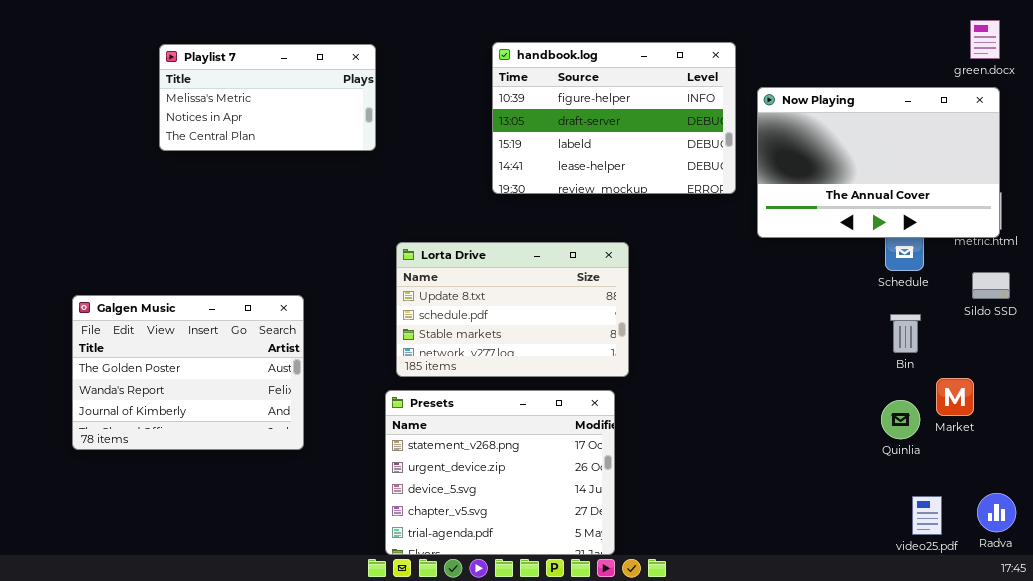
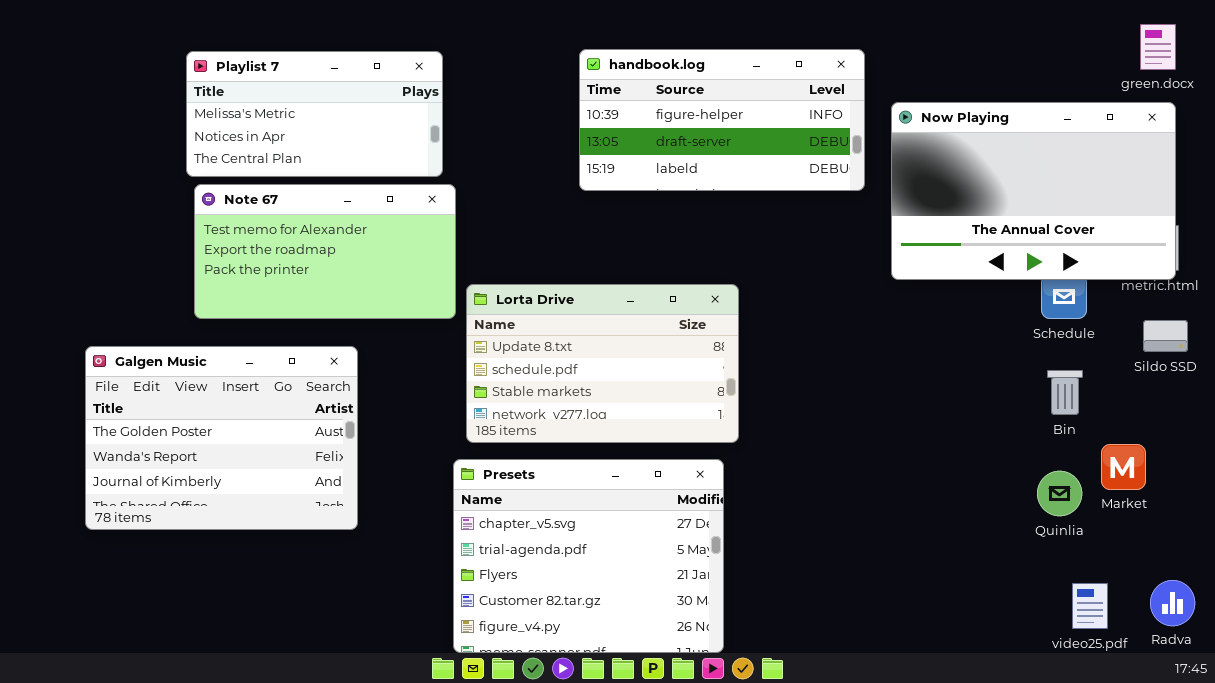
handbook.log: [492,42,736,194] -> [579,49,865,191], resized
Note 67: none -> [194,184,456,319], opened
Presets: [385,390,615,555] -> [453,459,724,653], scrolled down 3 rows

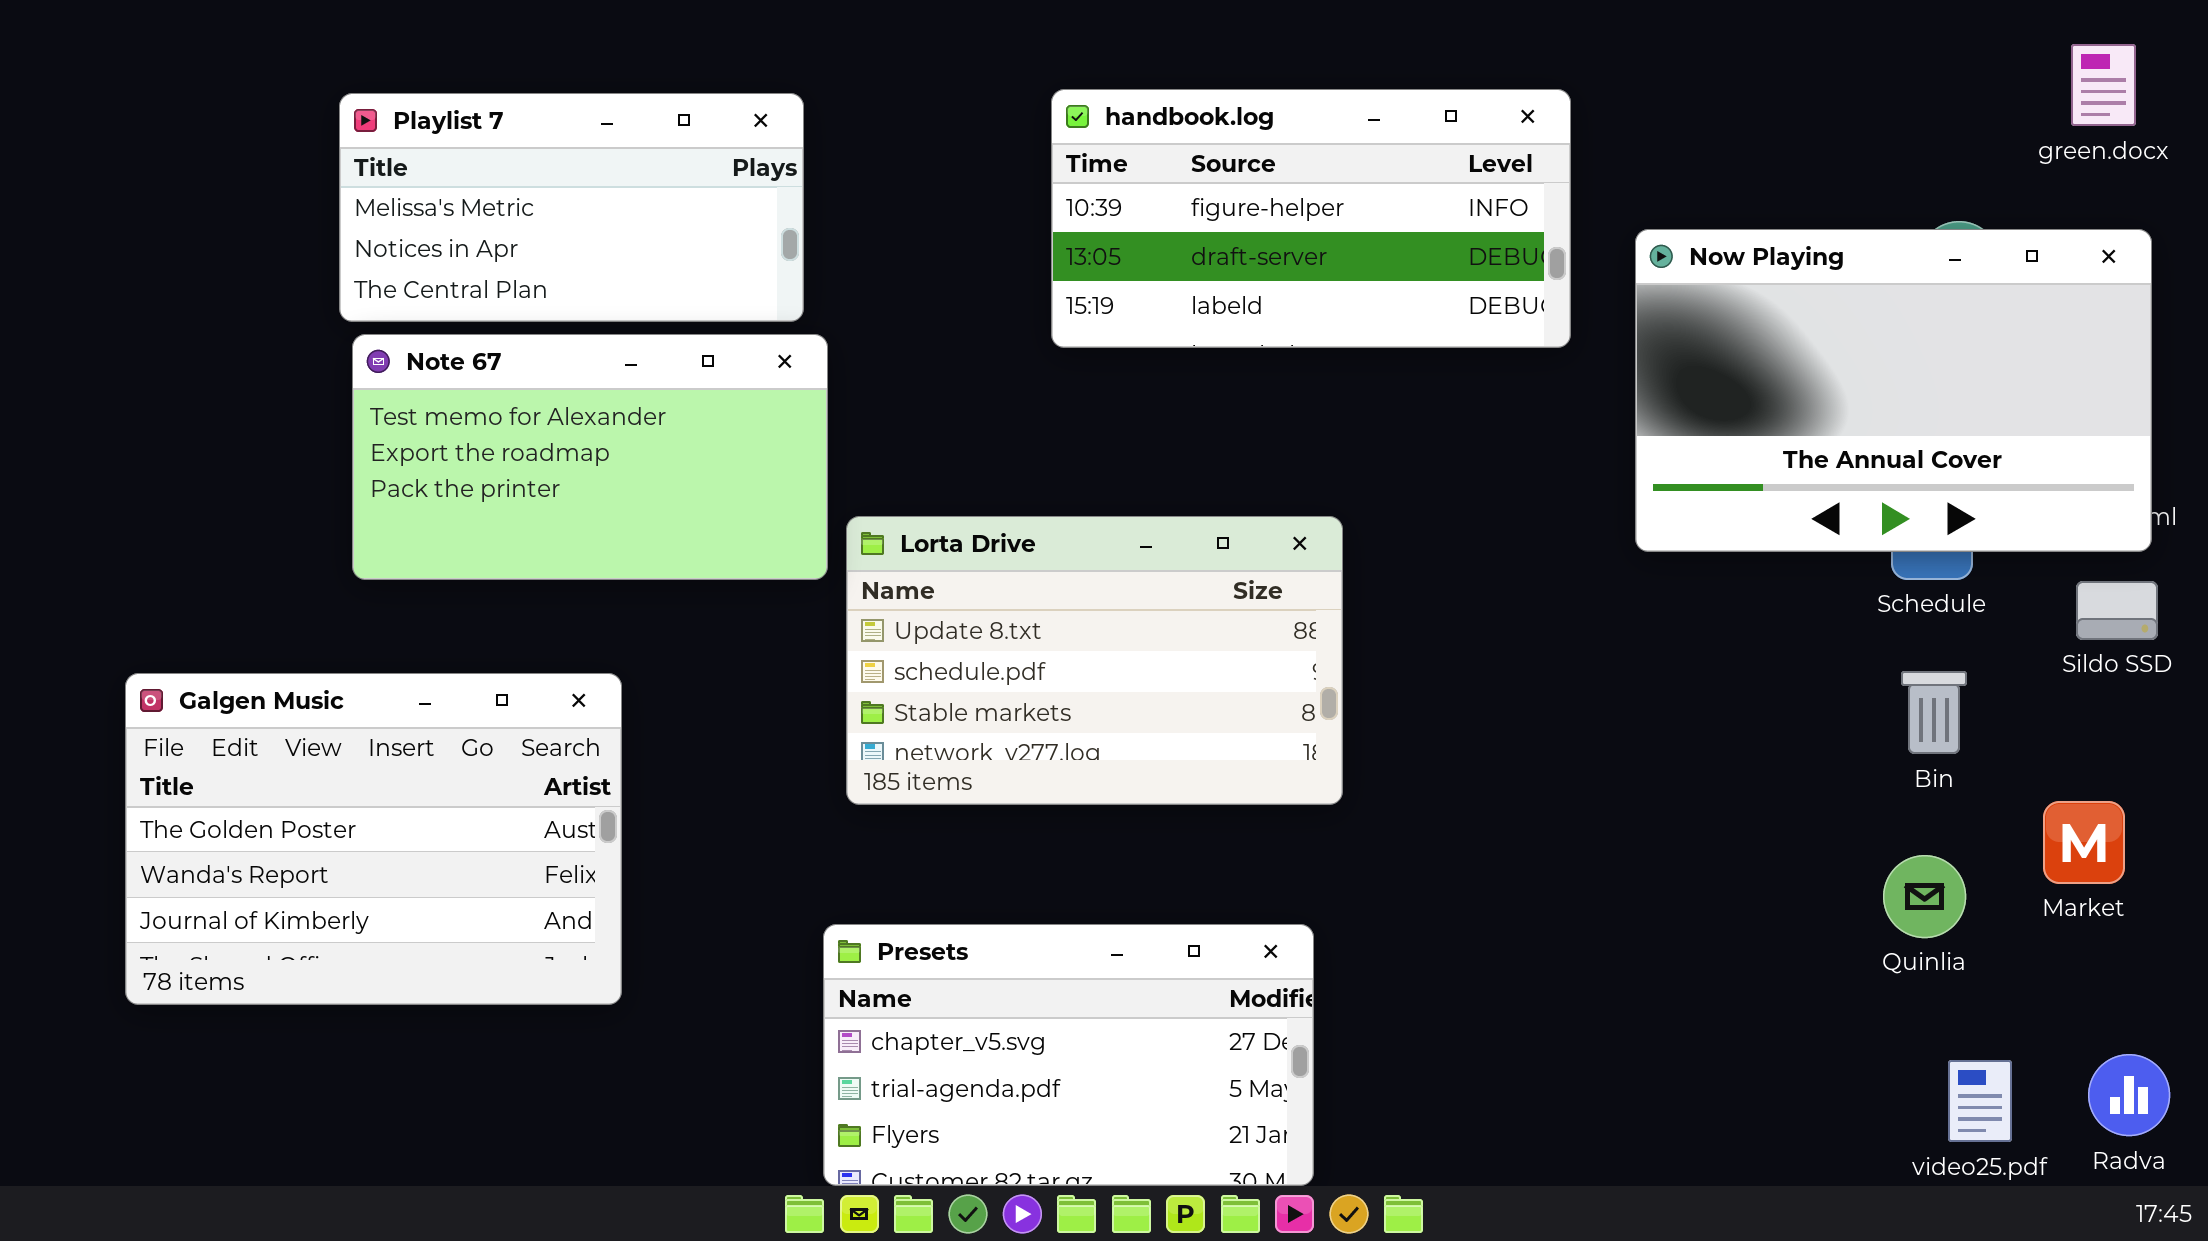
Now Playing: [891,102,1176,280] -> [1635,229,2152,552], moved
Galgen Music: [85,346,358,530] -> [125,673,622,1005], moved
Market: [1101,444,1146,490] -> [2043,801,2125,884], moved
Presets: [453,459,724,653] -> [823,924,1314,1186], resized

